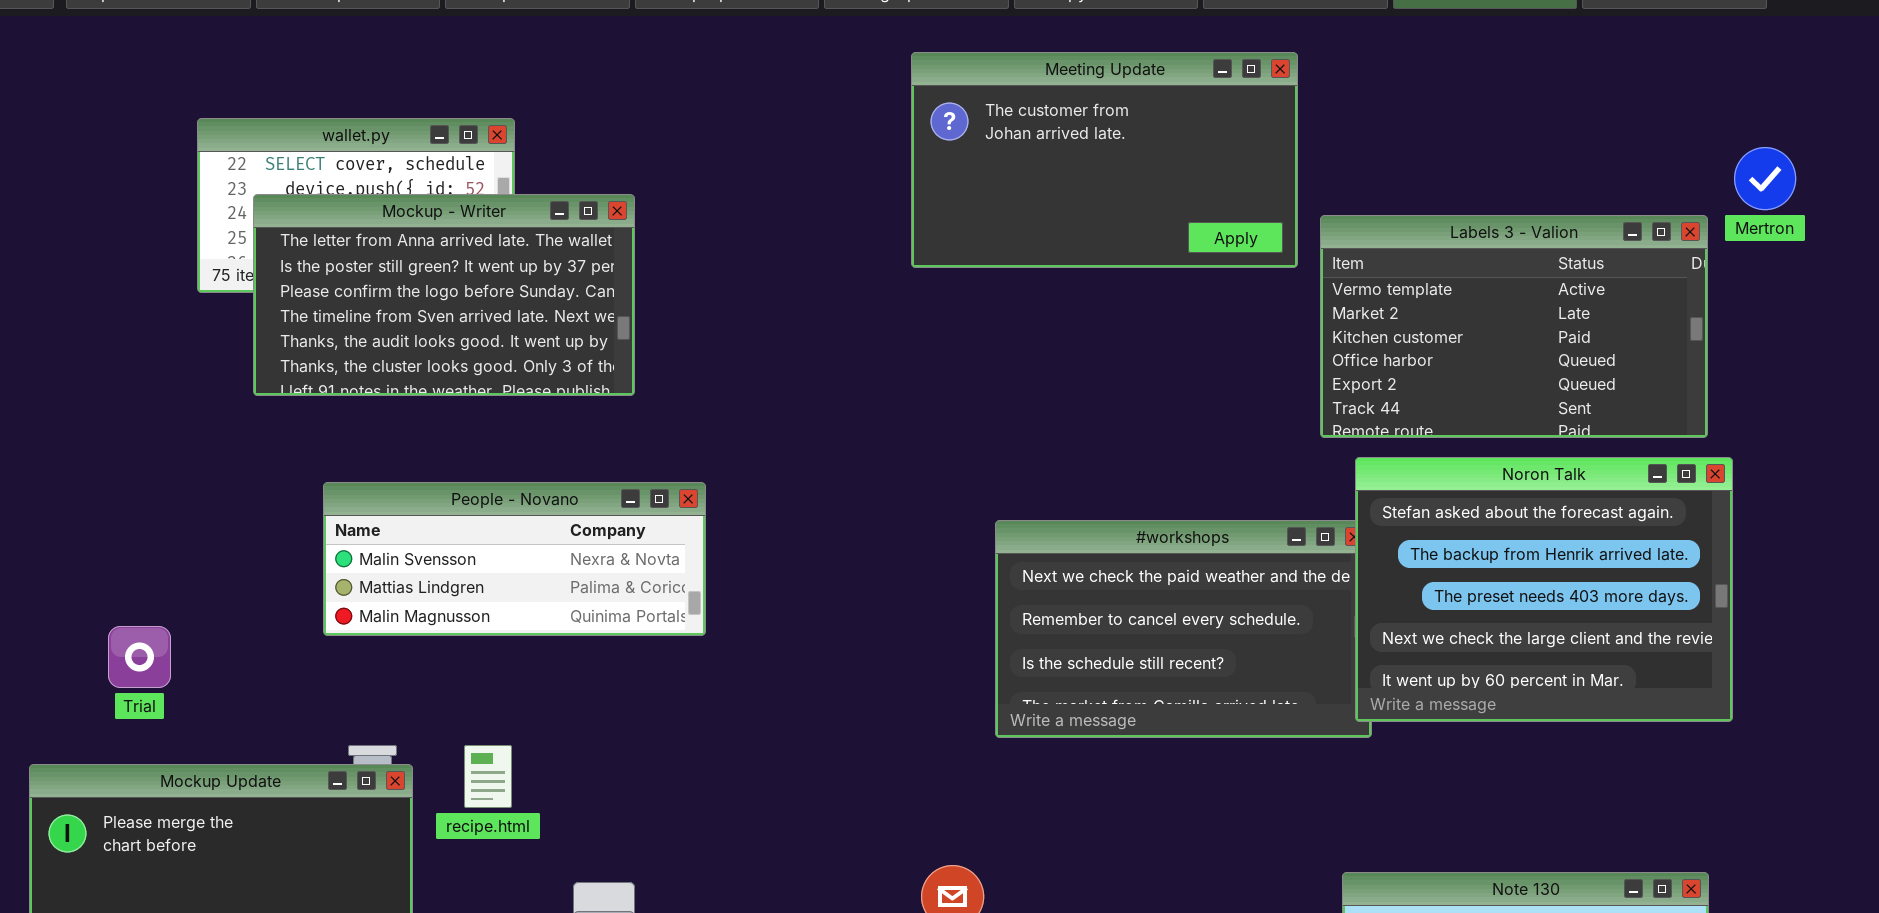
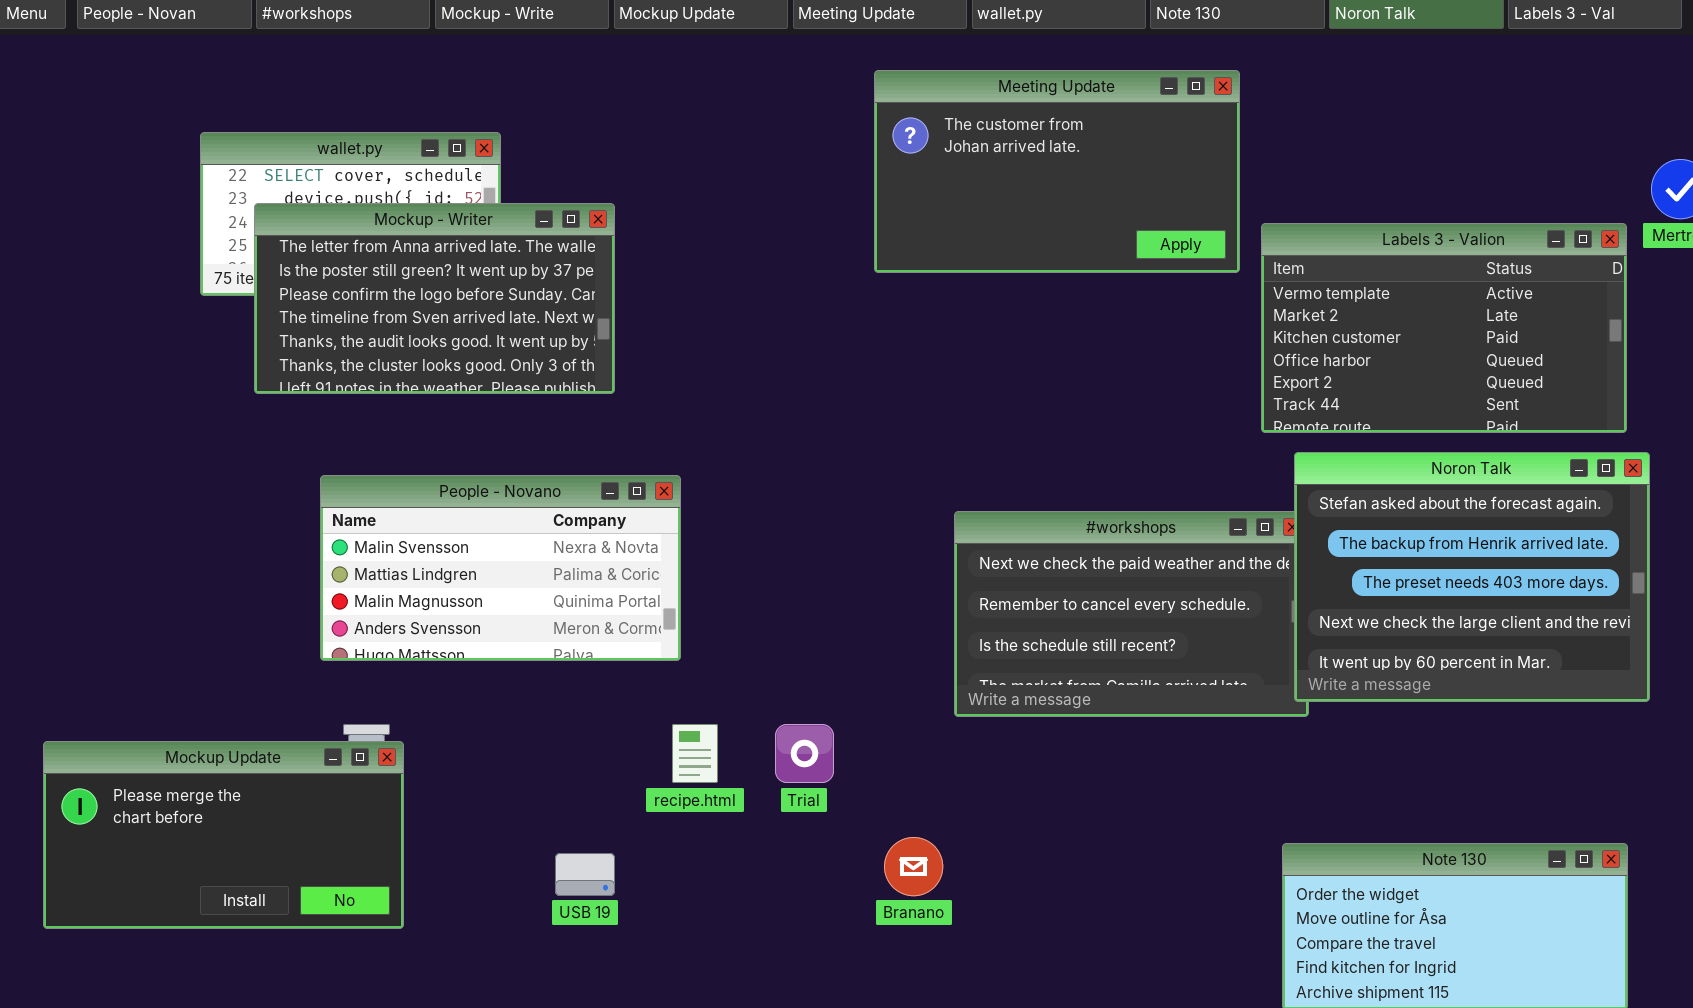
People - Novano: [323,482,706,636] -> [320,475,681,661], resized
Trial: [108,626,171,688] -> [775,724,834,783], moved
recipe.html: [464,745,512,808] -> [672,724,718,783], moved

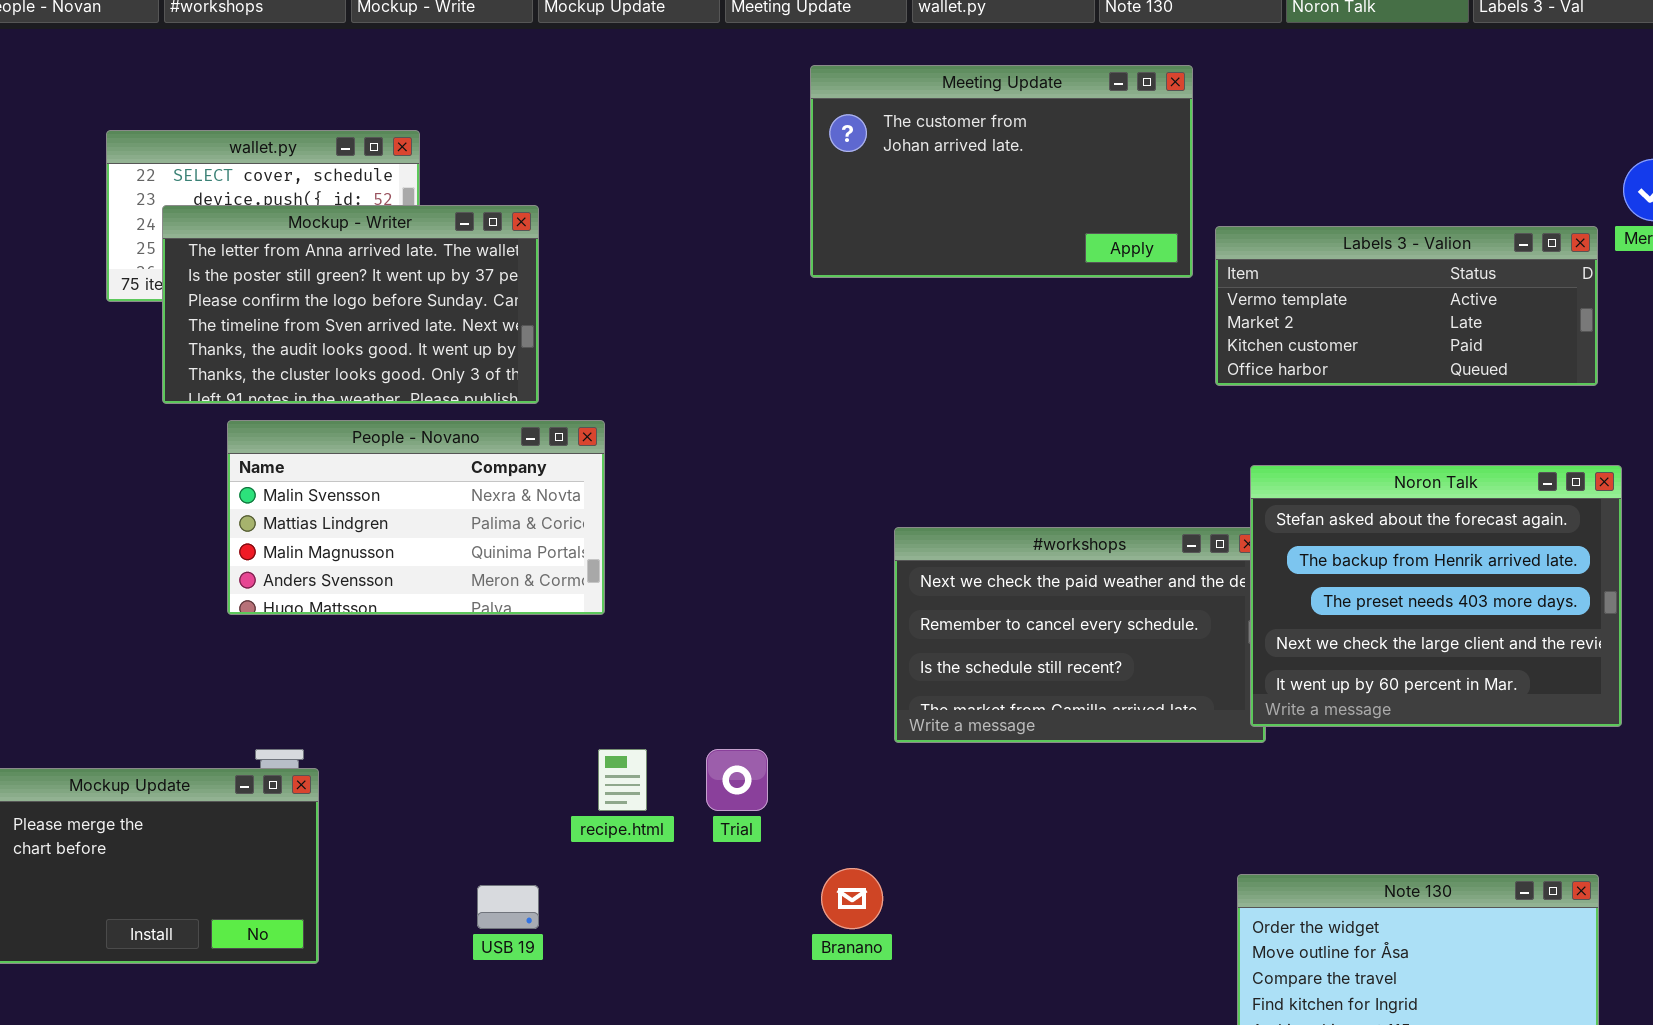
Labels 3 - Valion: [1261,223,1627,433] -> [1215,226,1598,386], resized
People - Novano: [320,475,681,661] -> [227,420,605,615], moved

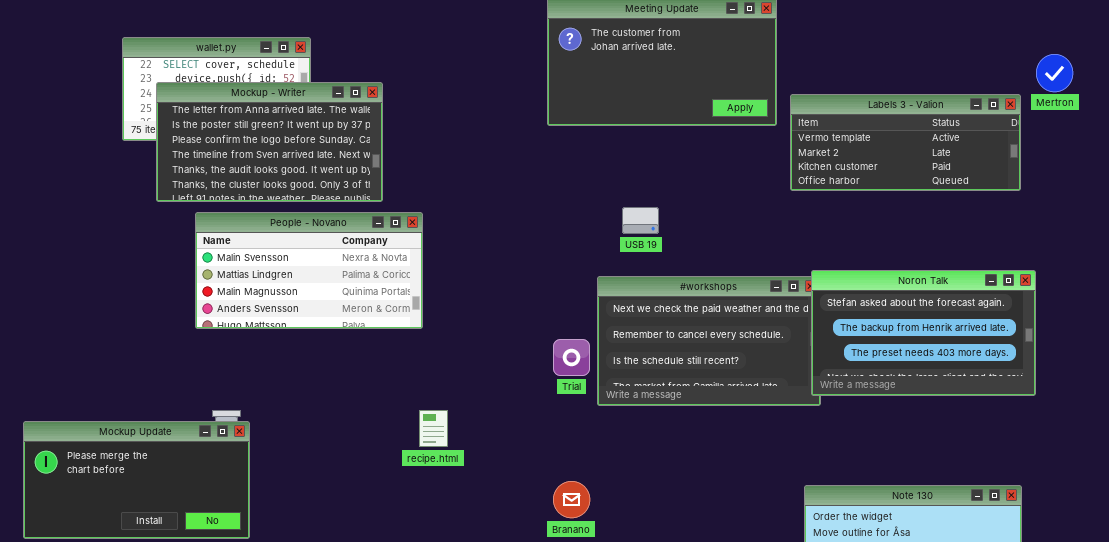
Noron Talk: [1250,465,1622,727] -> [811,270,1036,396], resized
Trial: [706,749,768,811] -> [553,339,590,376], moved
USB 19: [477,885,539,929] -> [622,207,659,234], moved

